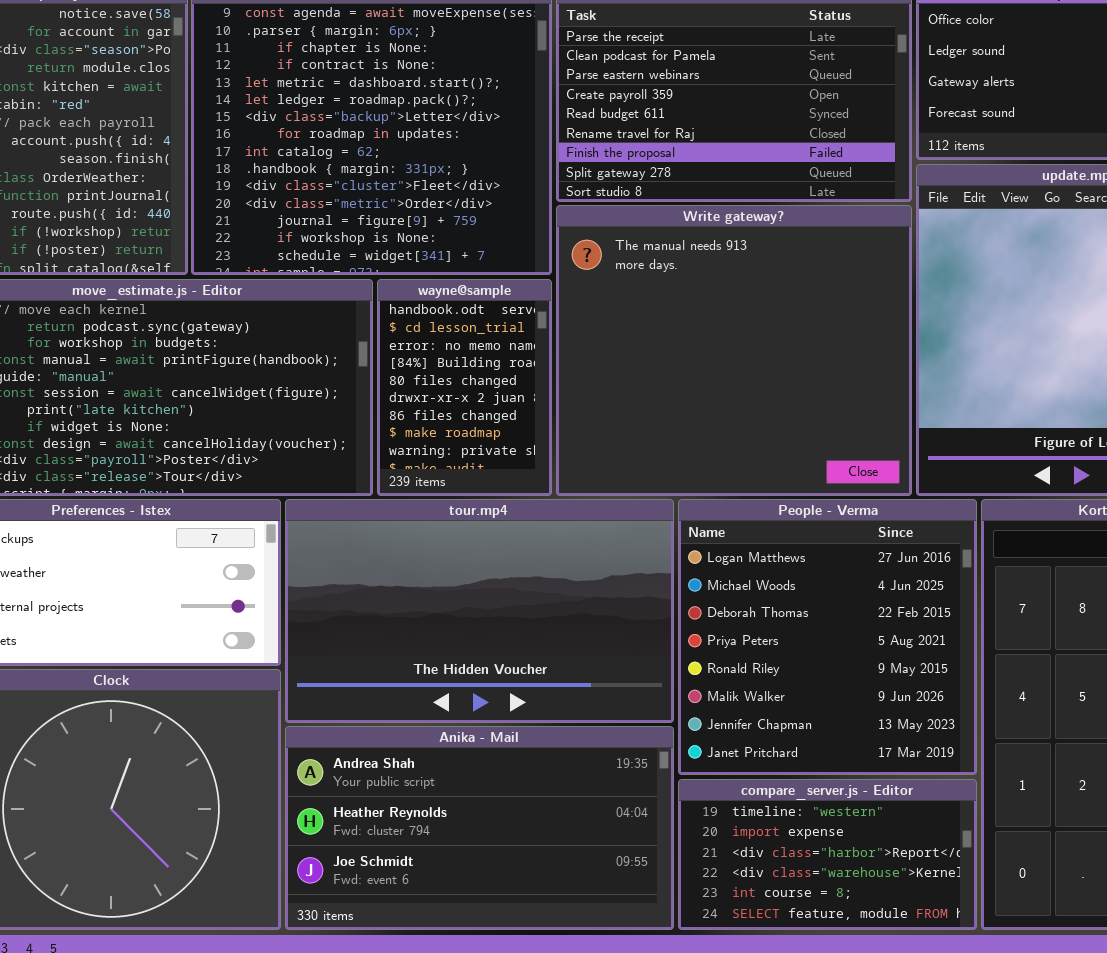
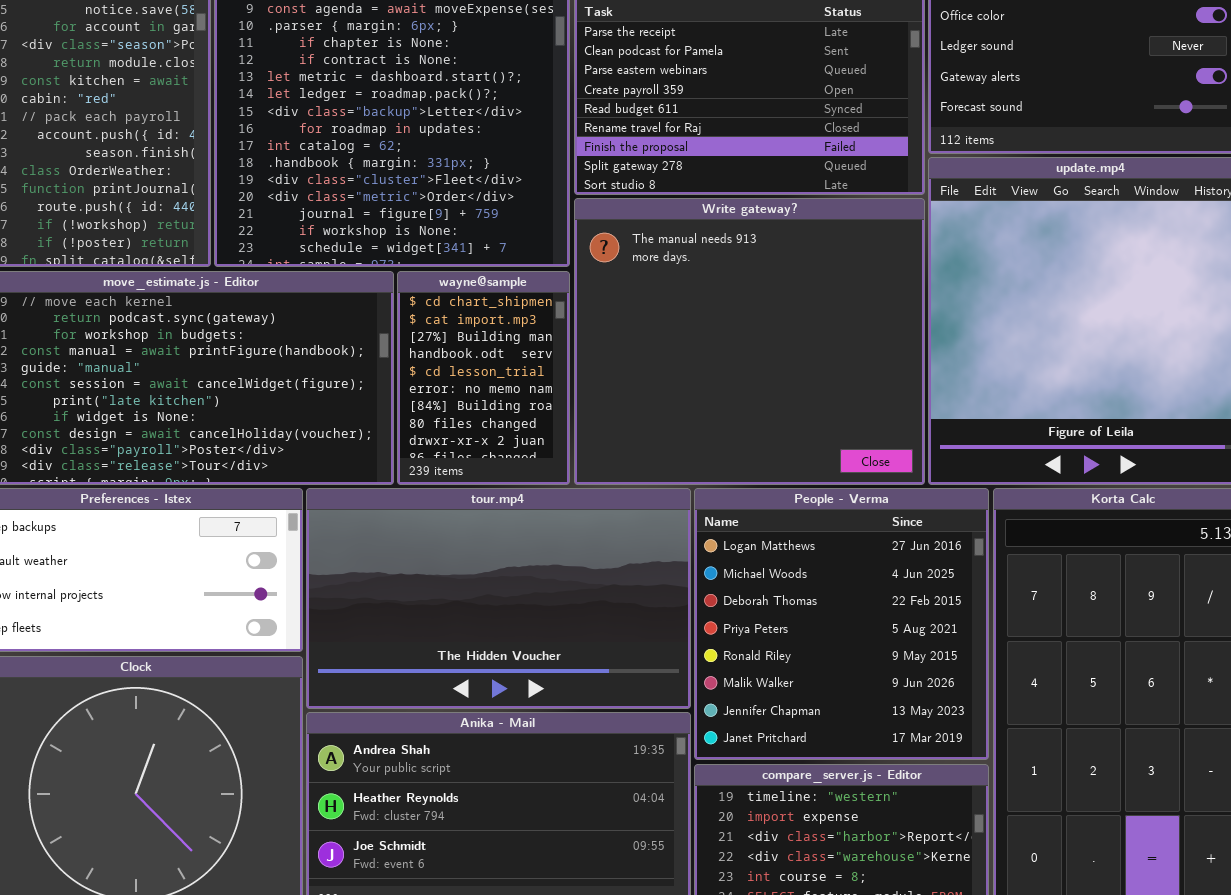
wayne@sample: [377,279,552,496] -> [397,271,570,485], scrolled up 3 rows

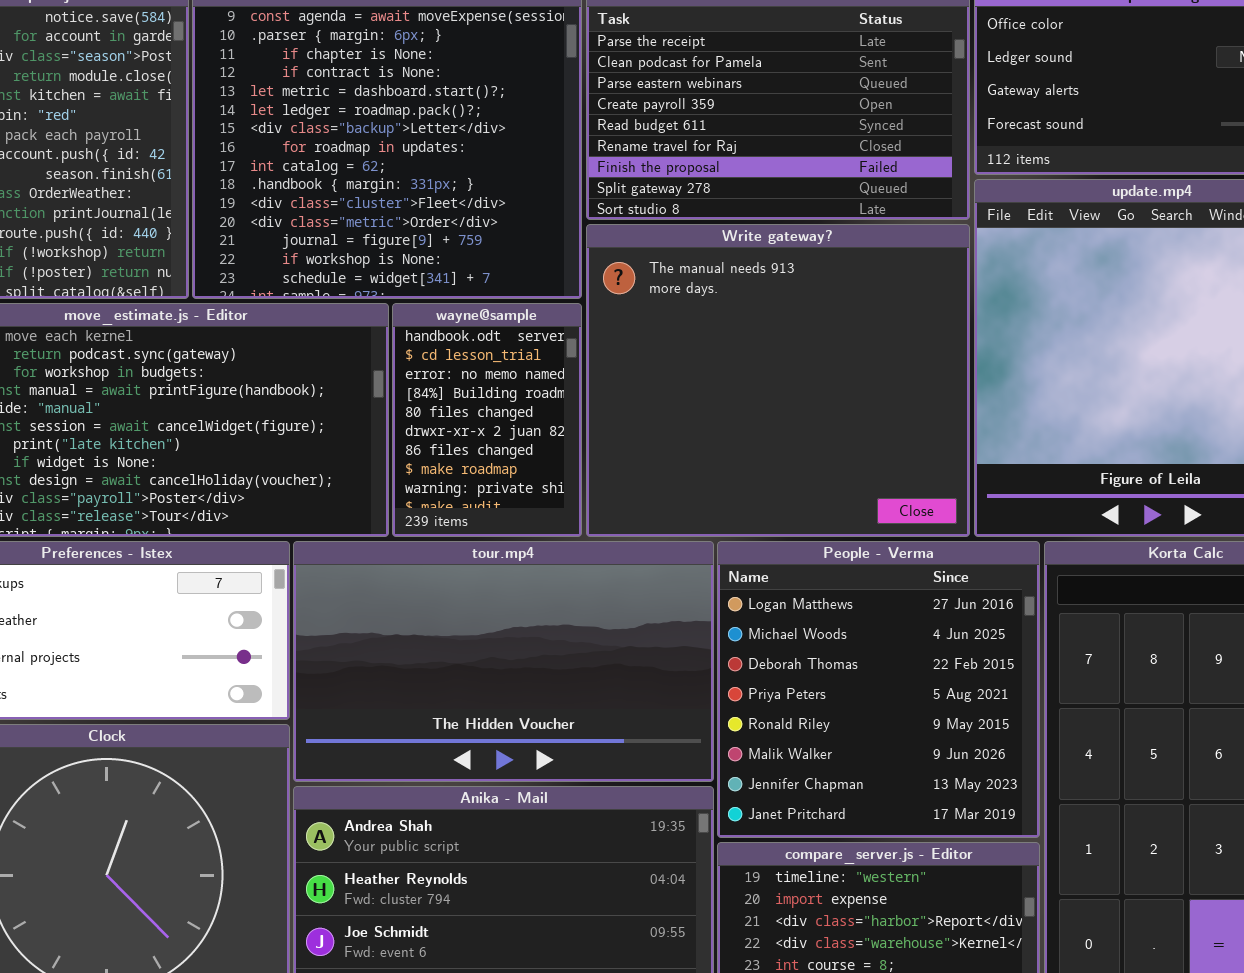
wayne@sample: [397,271,570,485] -> [392,303,582,537], scrolled down 3 rows

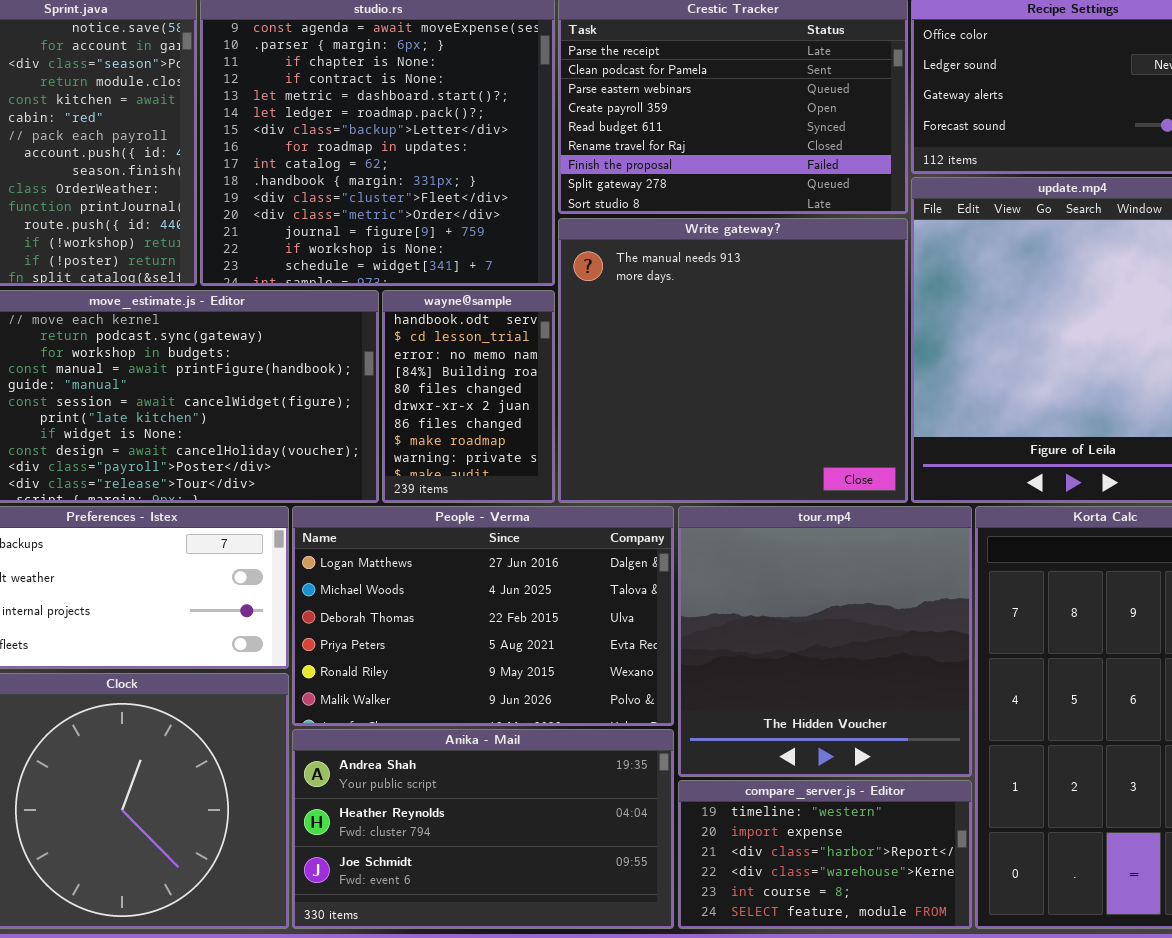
tour.mp4: [293,541,714,782] -> [678,506,972,777], moved, resized
People - Verma: [717,541,1040,838] -> [292,506,674,726], moved, resized

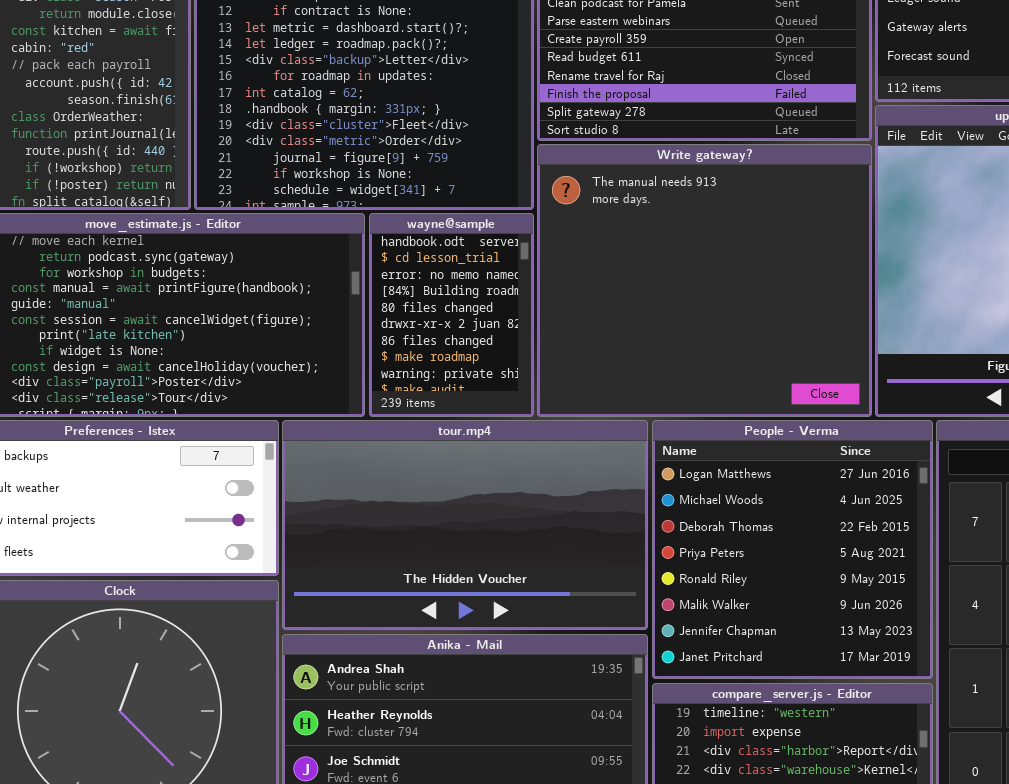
People - Verma: [292,506,674,726] -> [652,420,933,679], moved, resized
tour.mp4: [678,506,972,777] -> [282,420,648,630], moved, resized

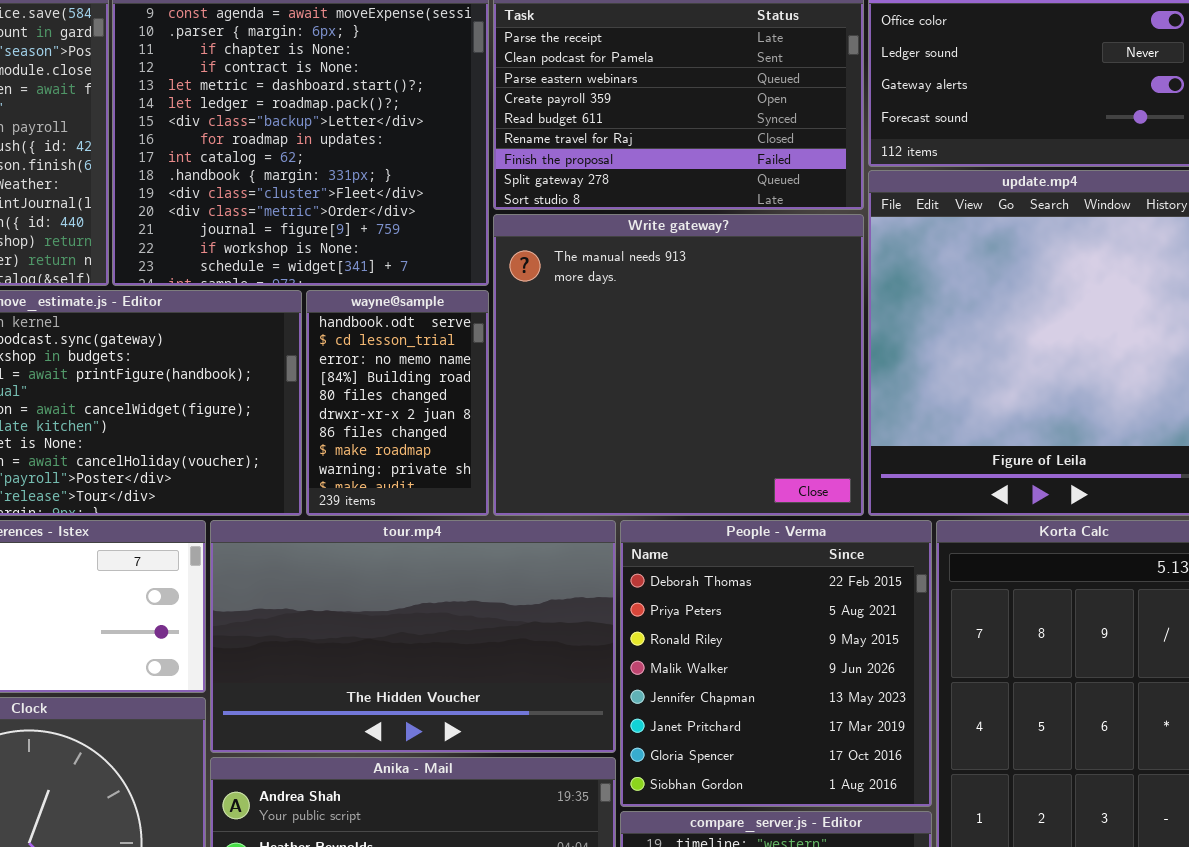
People - Verma: [652,420,933,679] -> [620,520,932,807], scrolled down 2 rows

